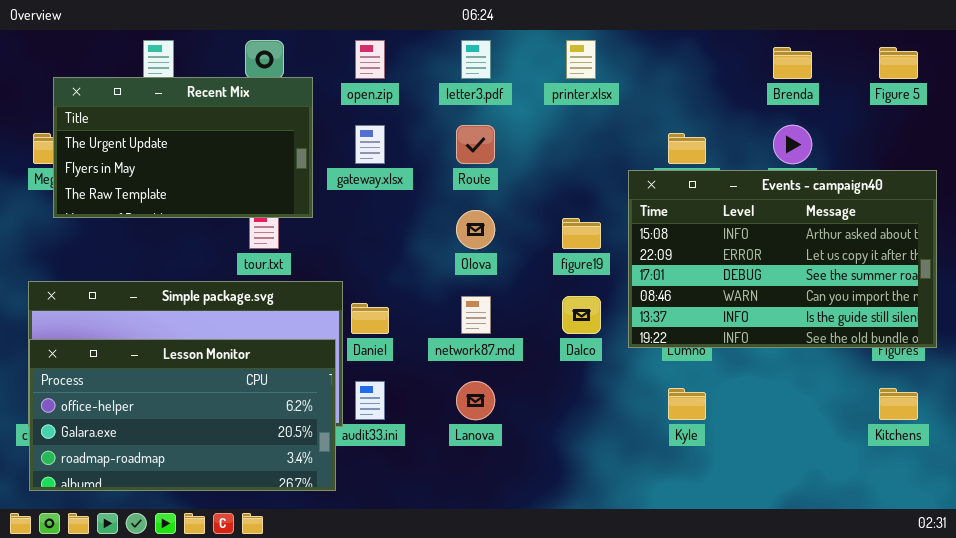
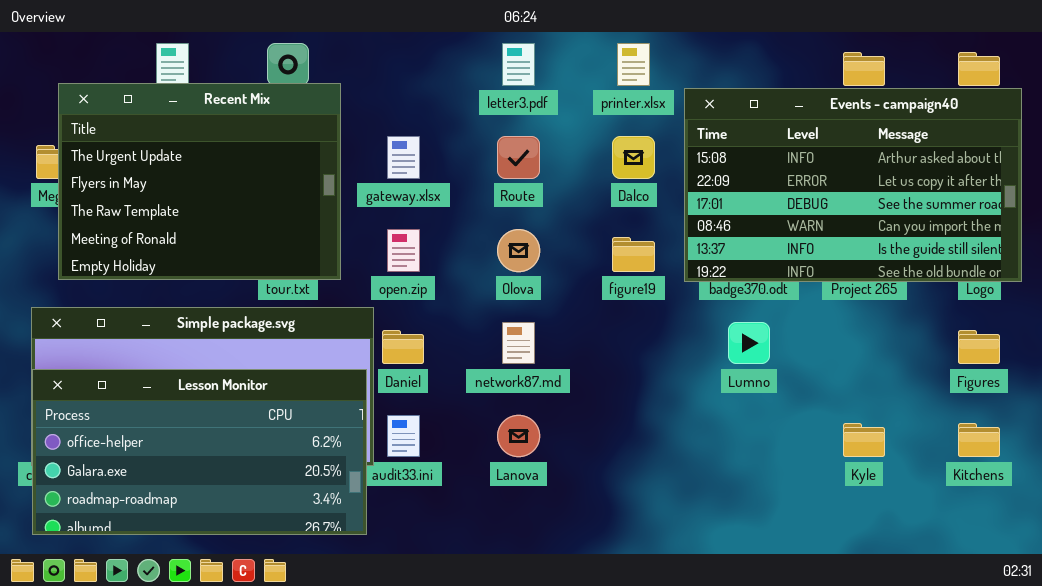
open.zip: [355,40,385,79] -> [387,229,420,272], moved
Recent Mix: [53,77,313,218] -> [58,83,341,280], resized
Events - campaign40: [628,170,937,348] -> [684,88,1022,282], moved
Dalco: [562,296,601,334] -> [612,136,655,179], moved
Kyle: [668,388,706,420] -> [843,423,885,457], moved

